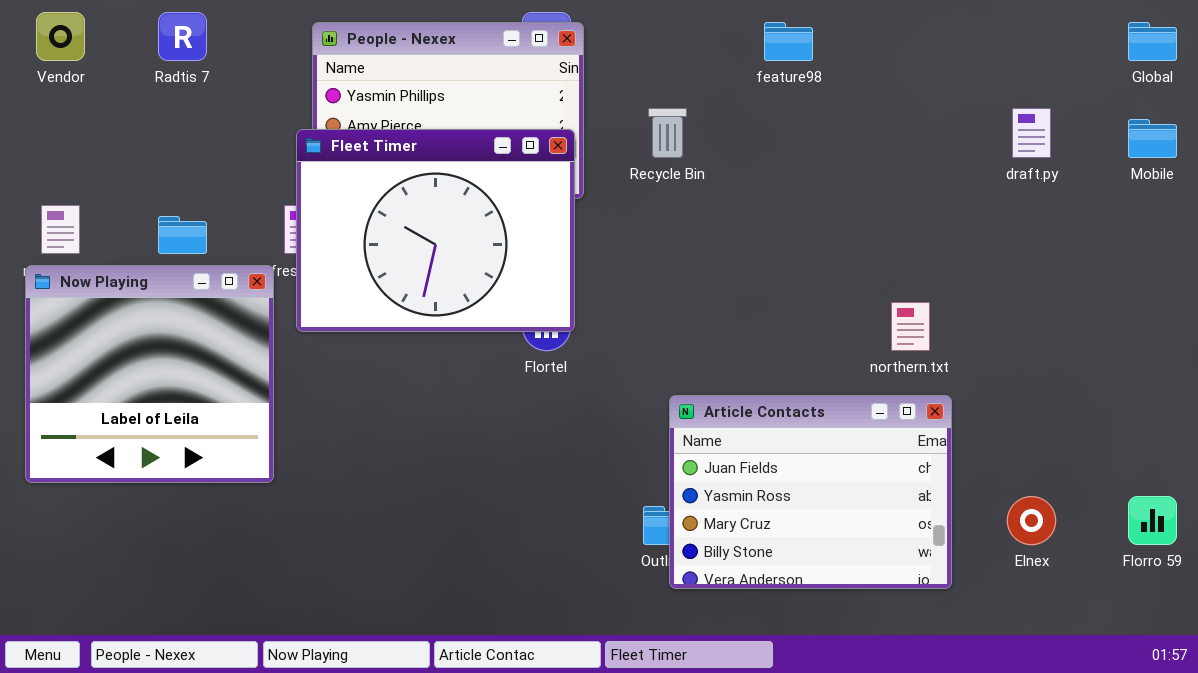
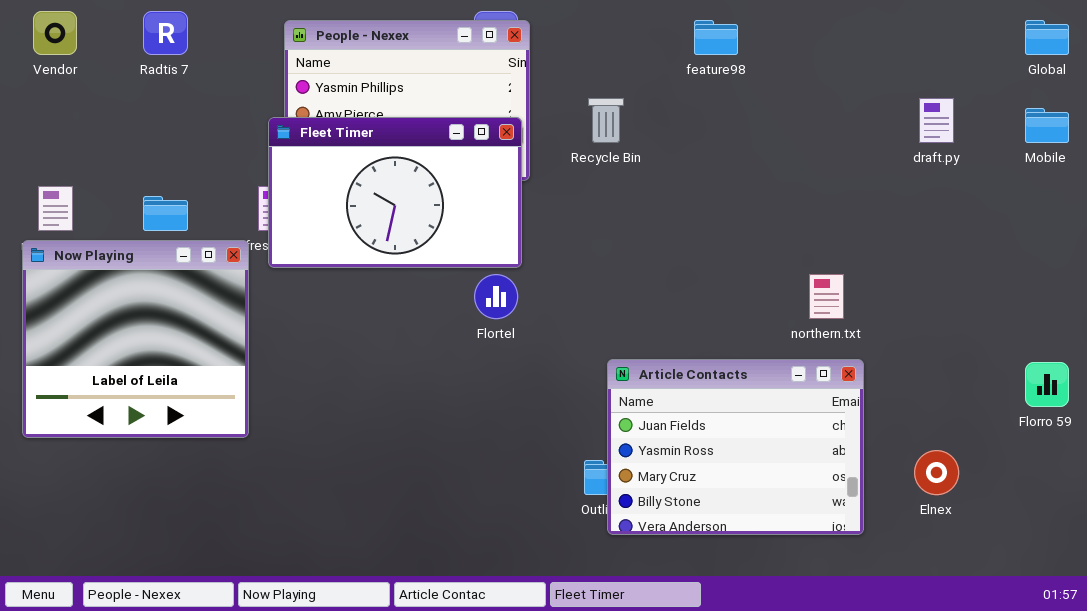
Fleet Timer: [296,129,575,332] -> [268,117,522,268], resized
Florro 59: [1128,496,1177,545] -> [1025,362,1069,407], moved

